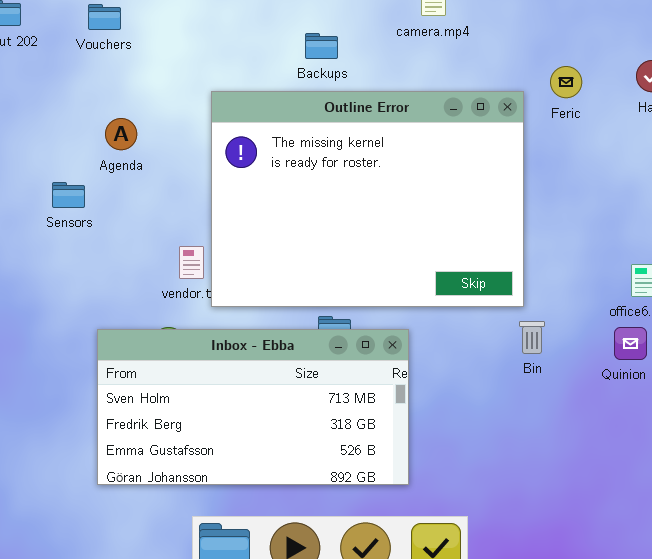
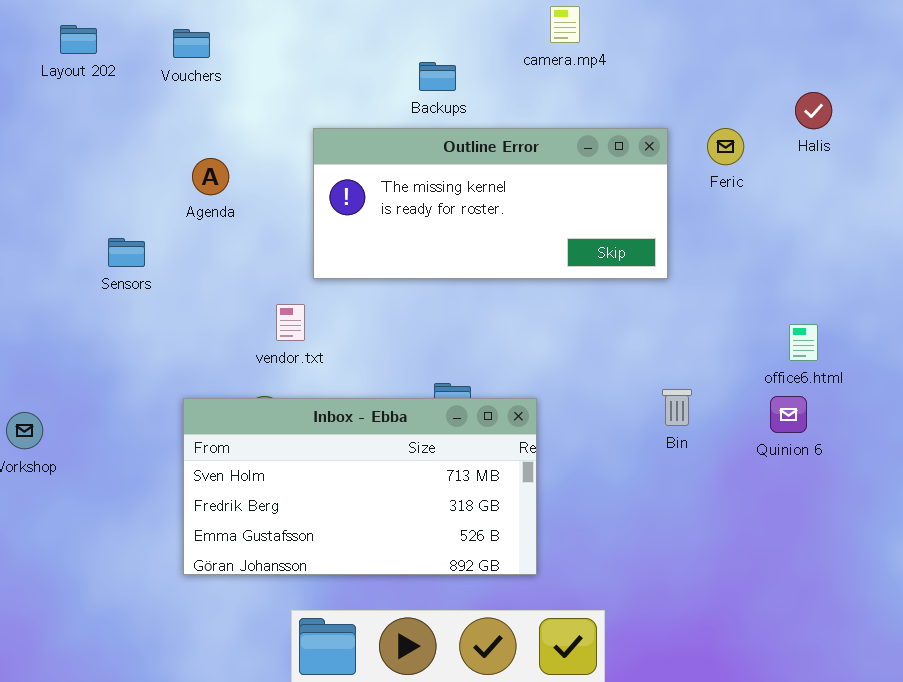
Feric: [550,66,582,98] -> [707,128,744,165], moved
Outline Error: [211,91,524,307] -> [313,128,668,279], resized
Sensors: [52,182,85,208] -> [108,238,145,267], moved

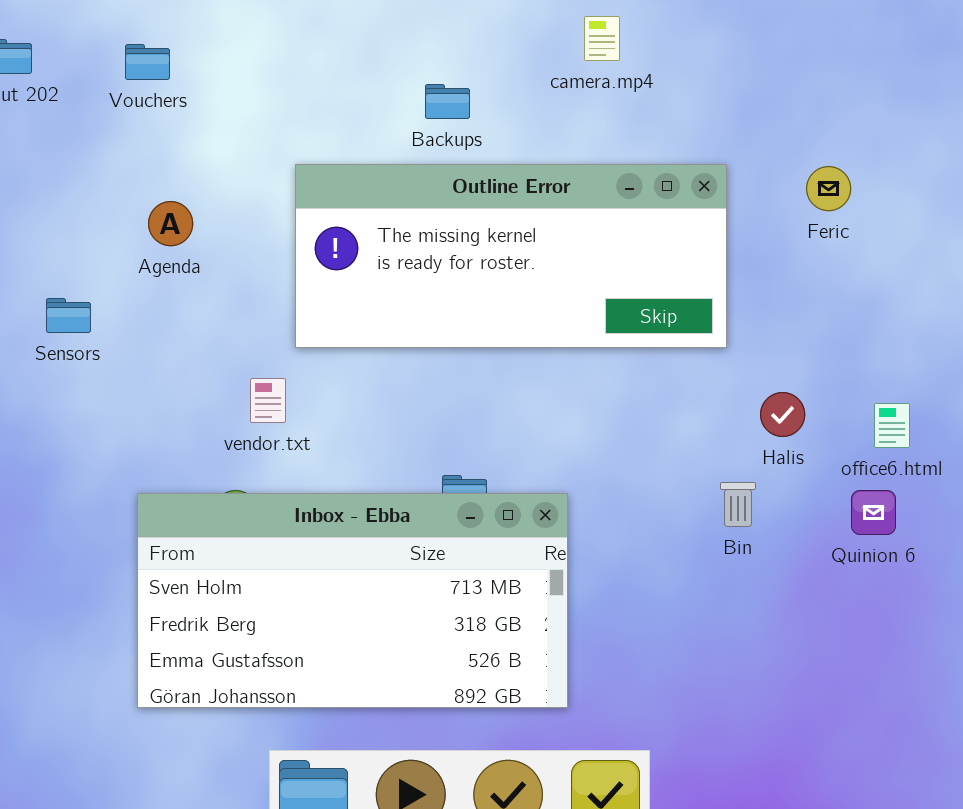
Halis: [795,92,832,129] -> [760,392,805,437], moved
Feric: [707,128,744,165] -> [806,166,851,211], moved

